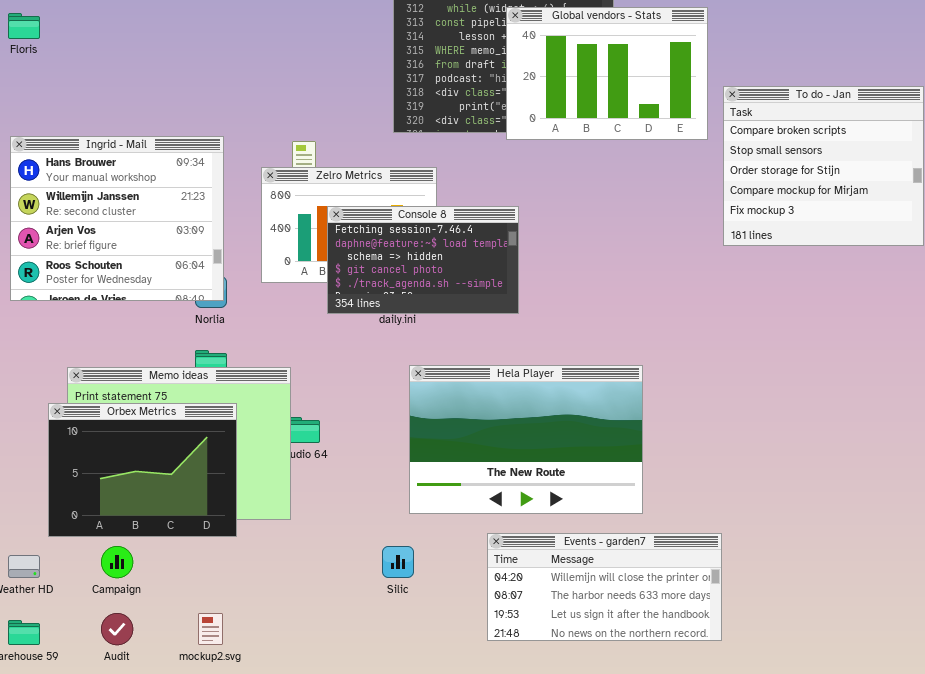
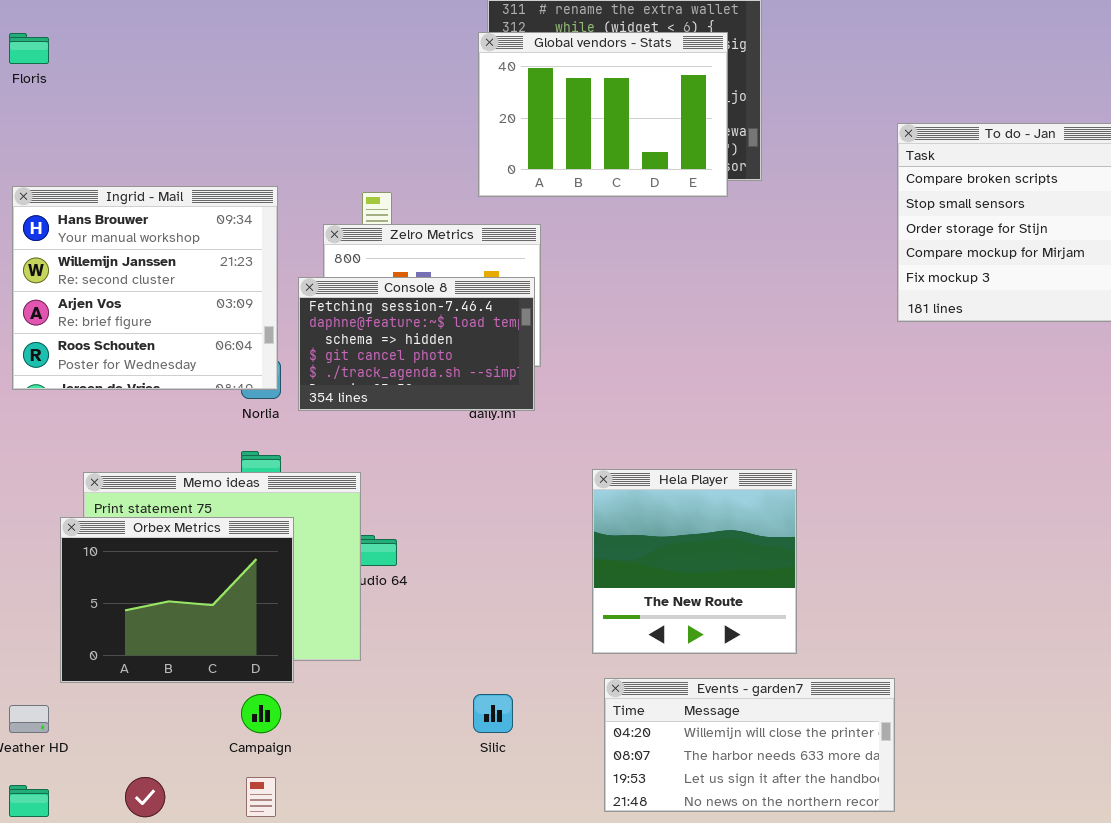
Global vendors - Stats: [506,7,708,140] -> [478,32,728,197], moved
Console 8: [327,206,519,314] -> [298,277,535,411], moved
Hela Player: [409,365,643,514] -> [592,469,797,654], resized
Campaign: [101,546,133,578] -> [241,694,281,733], moved

